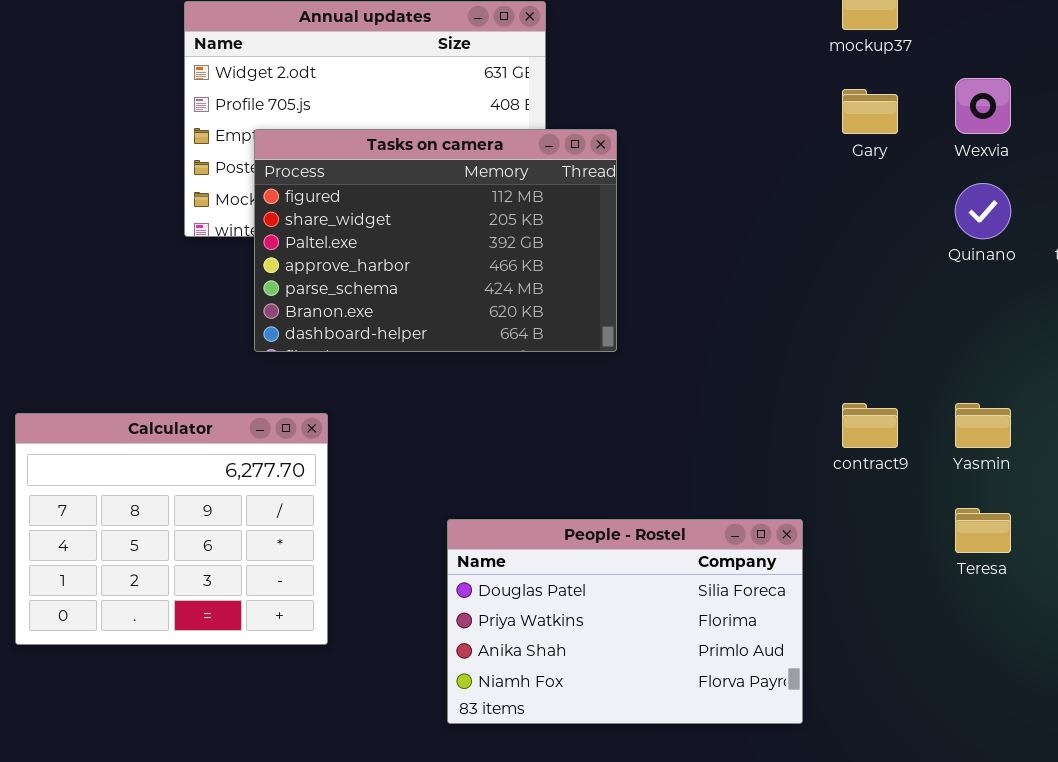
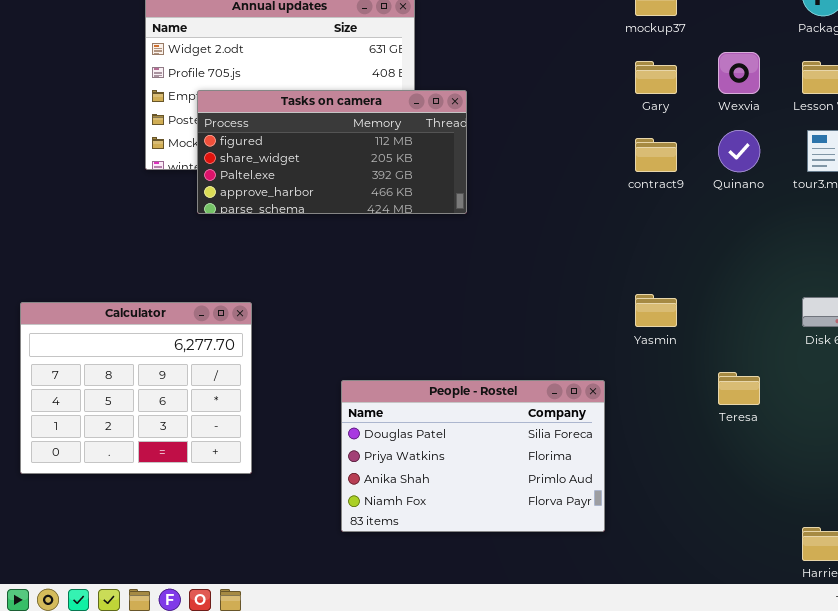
Tasks on camera: [254,129,617,352] -> [197,90,467,214], resized
contract9: [842,403,898,448] -> [635,138,677,172], moved
Yasmin: [955,403,1011,448] -> [635,294,677,327], moved

